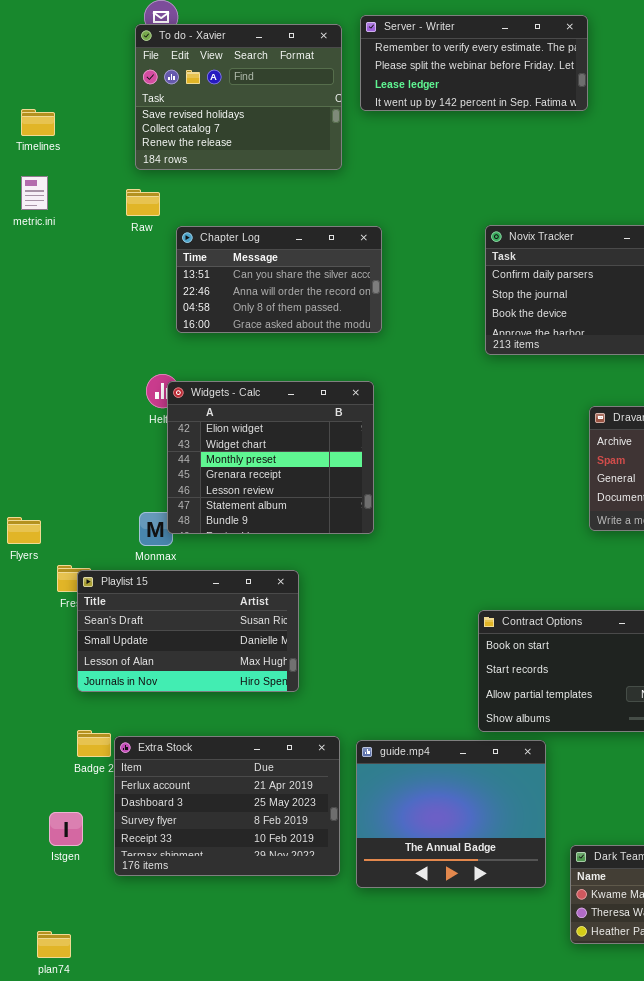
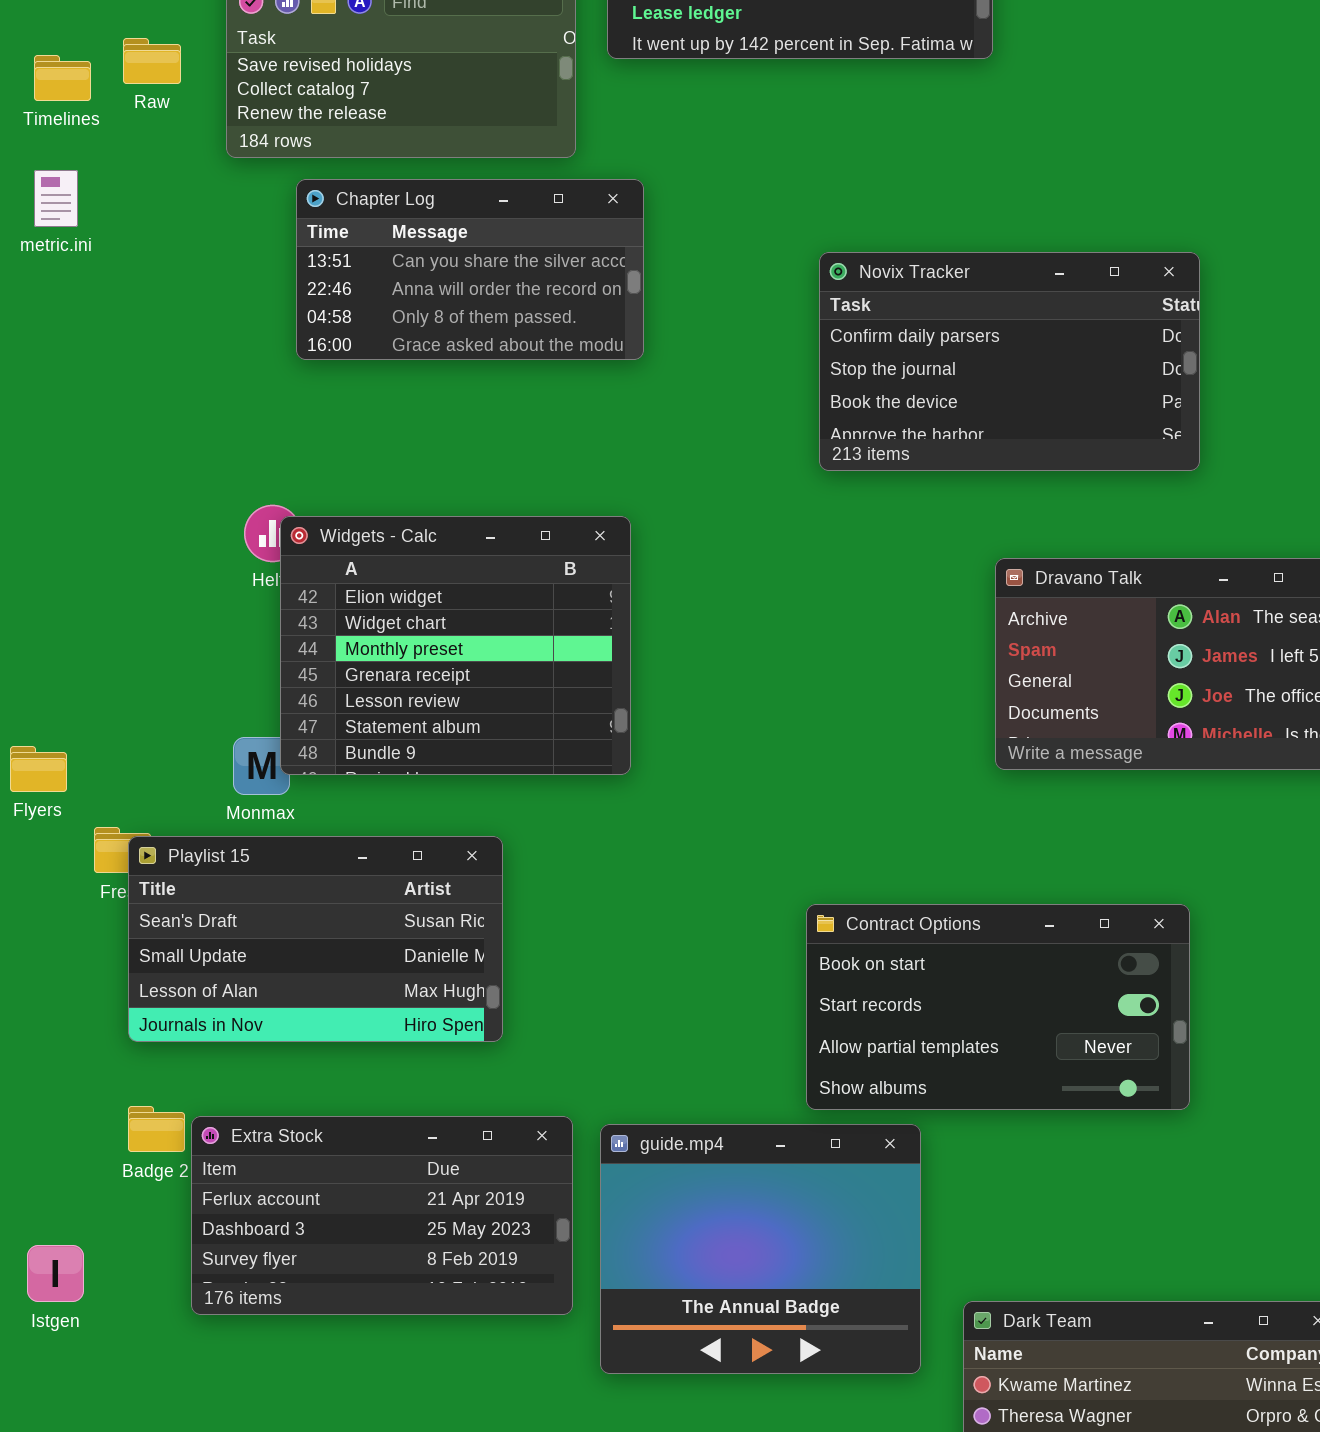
Raw: [126,189,160,216] -> [123,38,181,84], moved
Chapter Log: [176,226,382,333] -> [296,179,644,360], moved
Extra Stock: [114,736,340,876] -> [191,1116,573,1315], resized
Istgen: [49,812,83,846] -> [27,1245,84,1302], moved

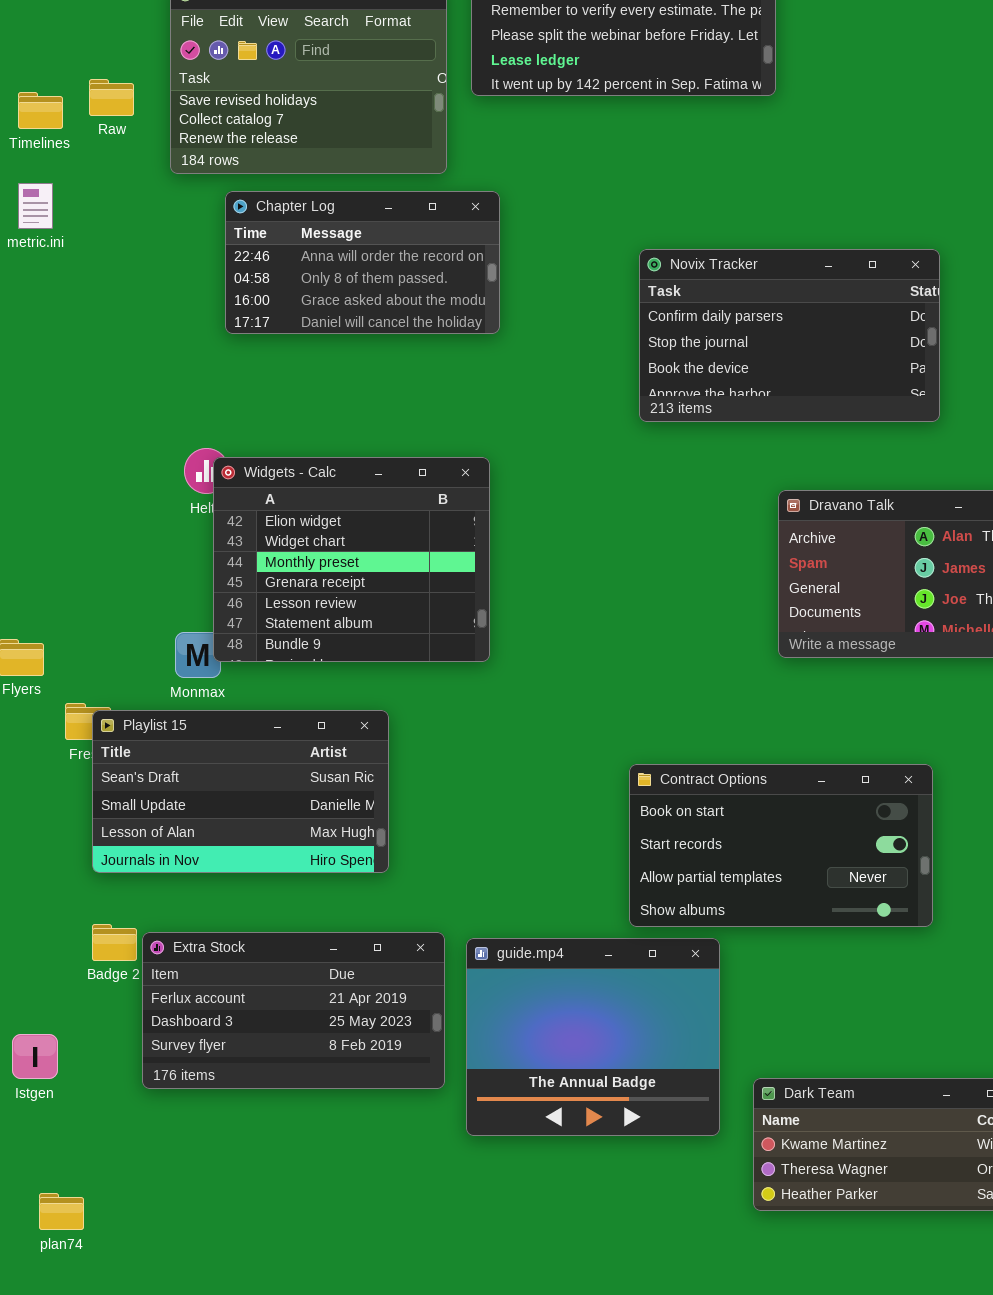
Chapter Log: [296,179,644,360] -> [225,191,500,334], scrolled down 1 row

